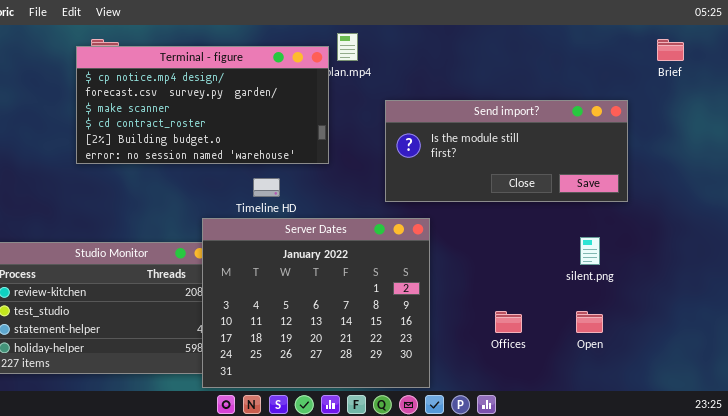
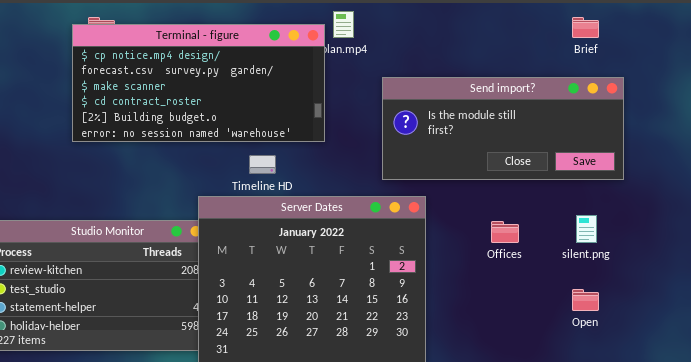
Brief: [657,39,684,61] -> [572,17,599,38], moved
Offices: [495,311,522,333] -> [491,221,519,243], moved

